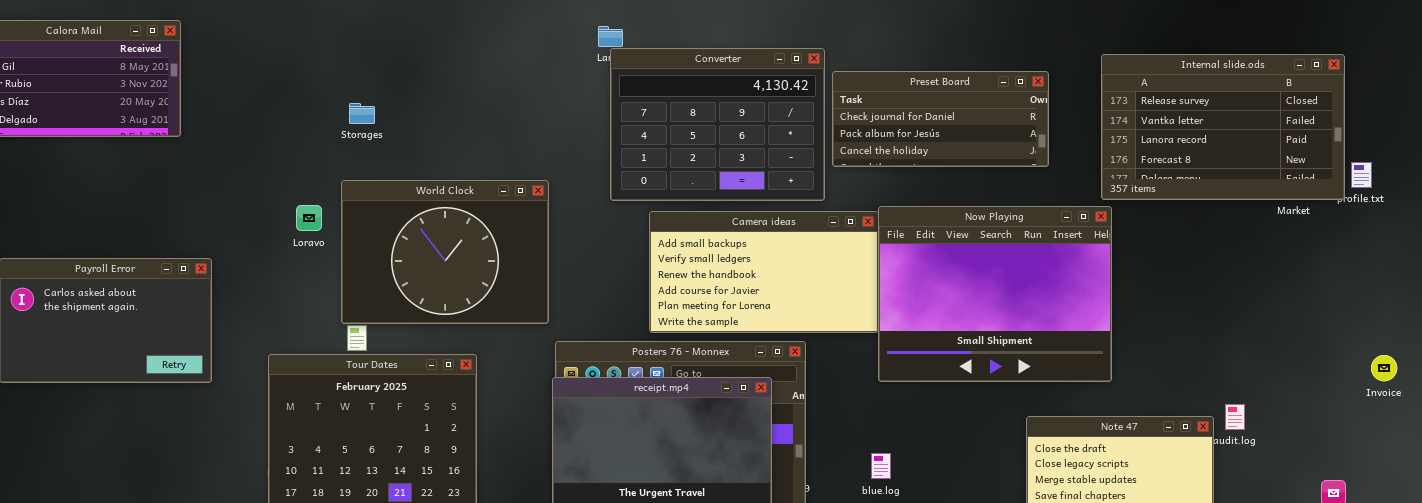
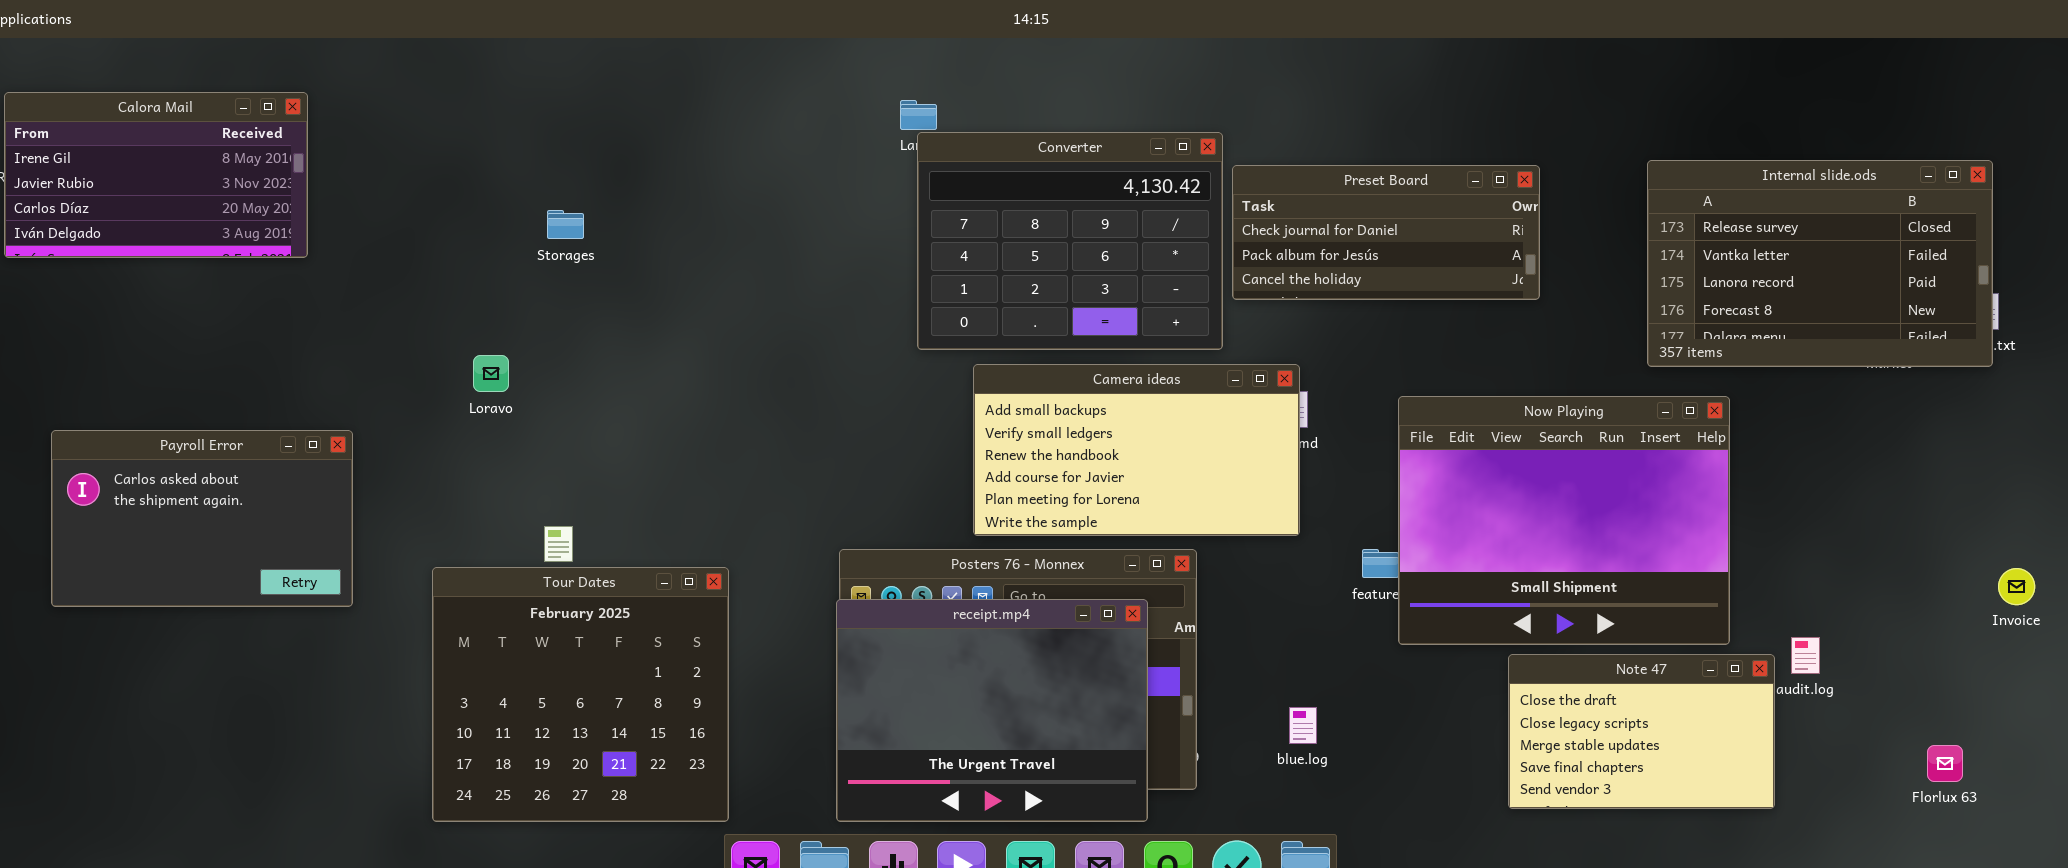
Internal slide.ods: [1101,54,1345,200] -> [1647,160,1993,367], moved
World Clock: [341,180,549,324] -> none, closed
Now Playing: [878,206,1112,382] -> [1398,396,1730,645], moved

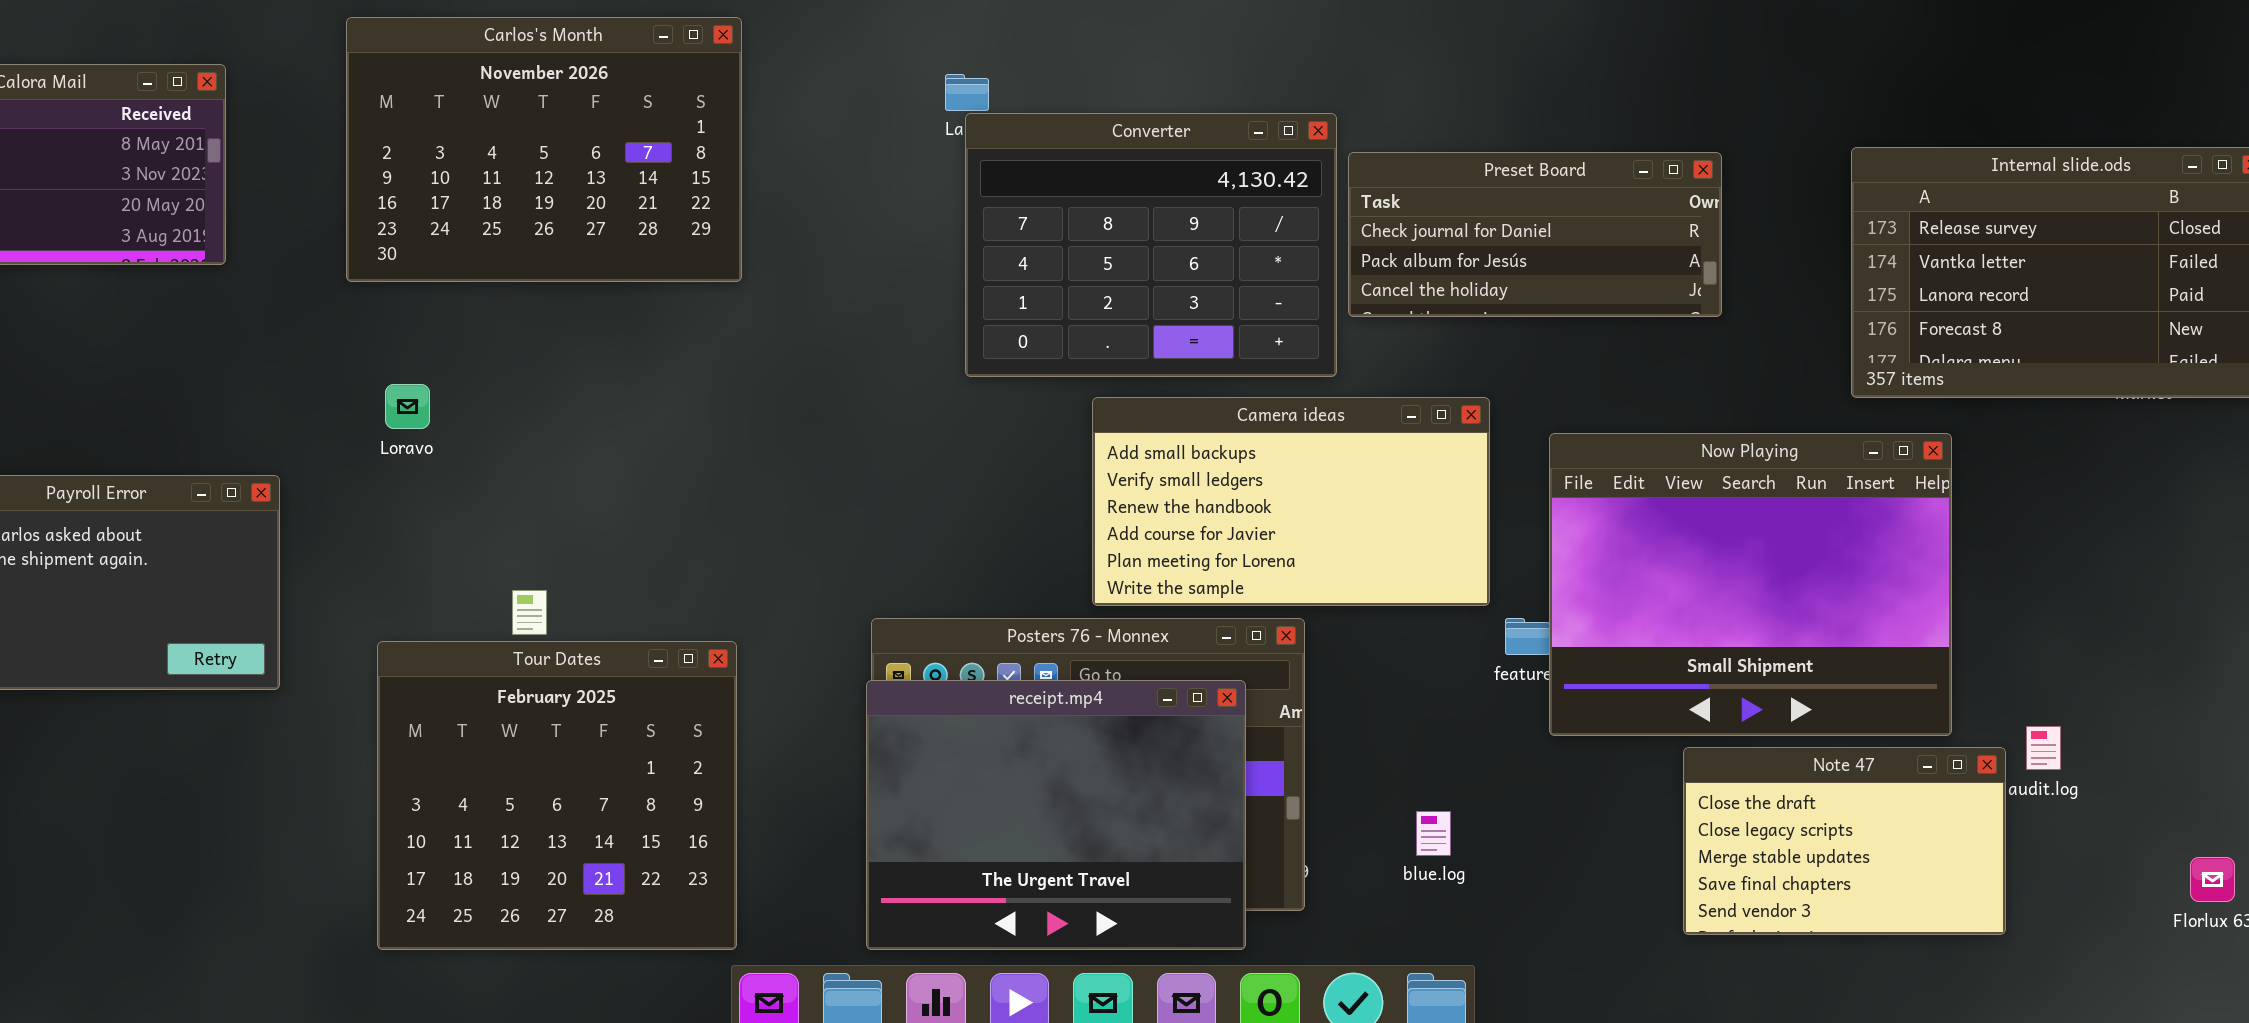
Carlos's Month: none -> [346,17,742,282], opened
Loravo: [473,355,509,392] -> [385,384,430,429], moved
Camera ideas: [973,364,1300,536] -> [1092,397,1490,606], moved

